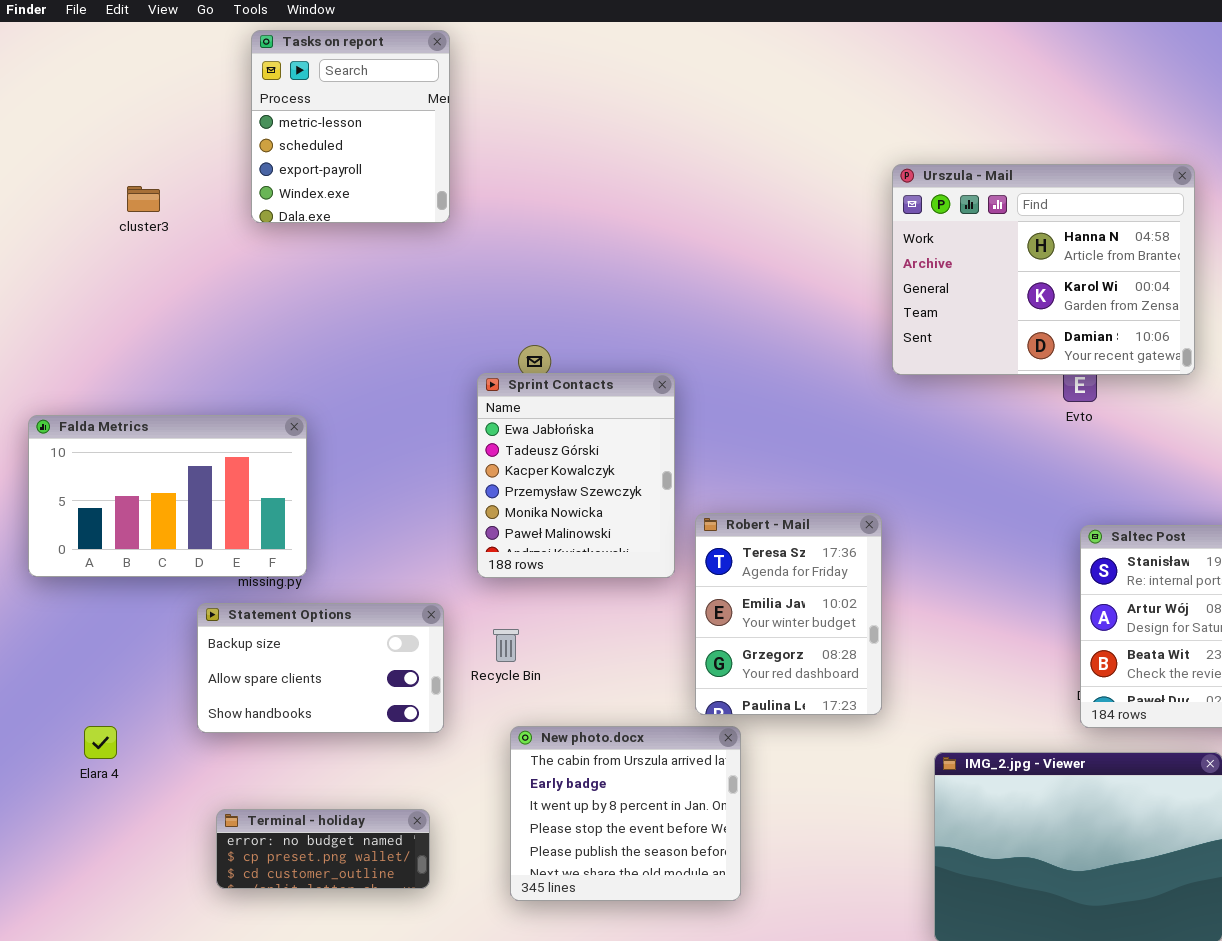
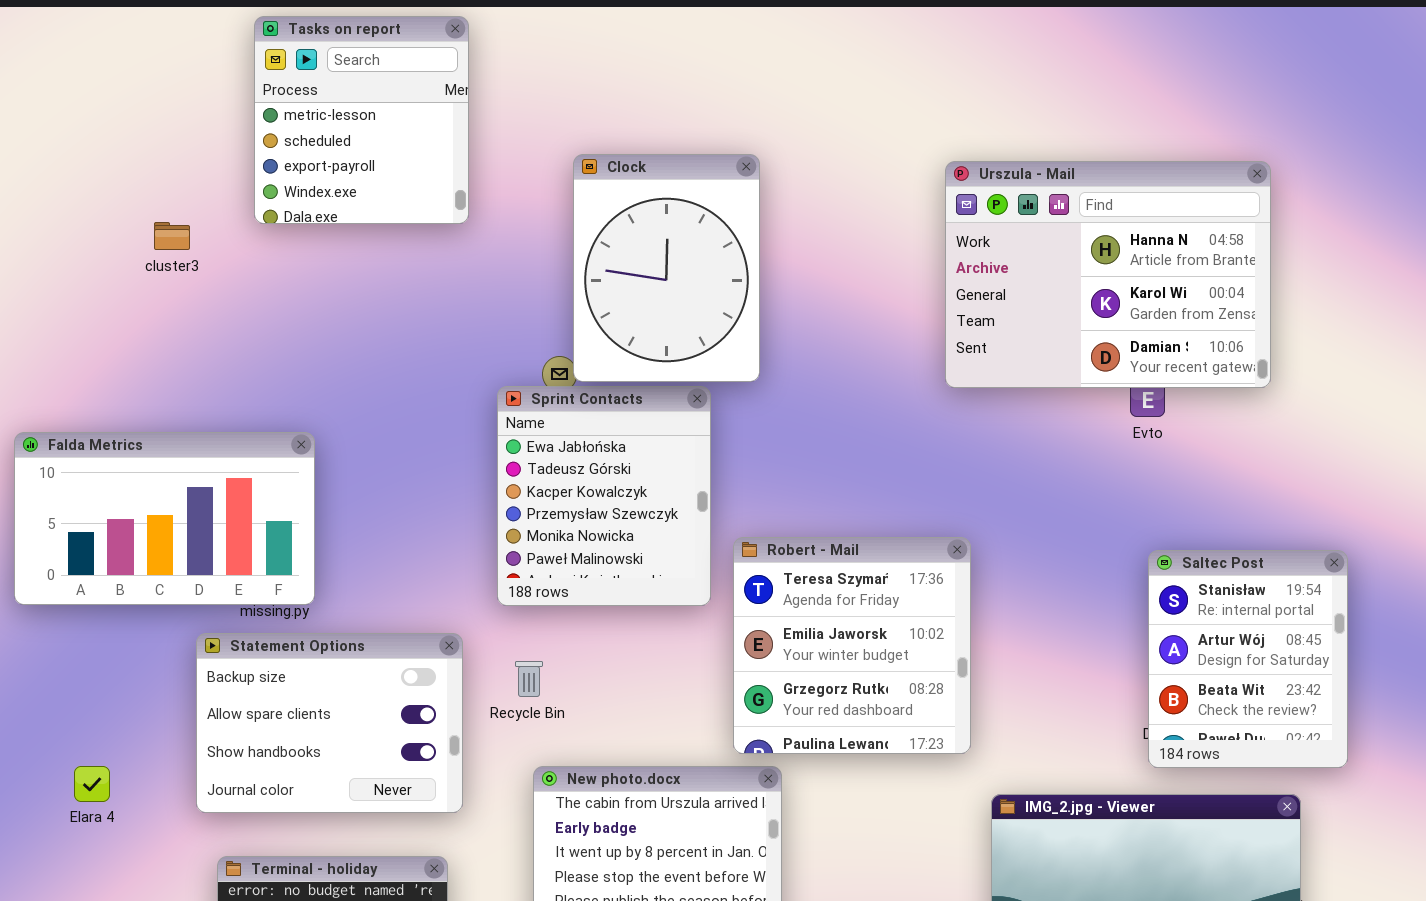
Clock: none -> [573,154,760,382], opened
cluster3: [127,186,160,212] -> [154,222,190,250], moved
Robert - Mail: [695,513,882,715] -> [733,537,971,754], resized
Statement Options: [197,603,444,733] -> [196,633,463,813], resized

